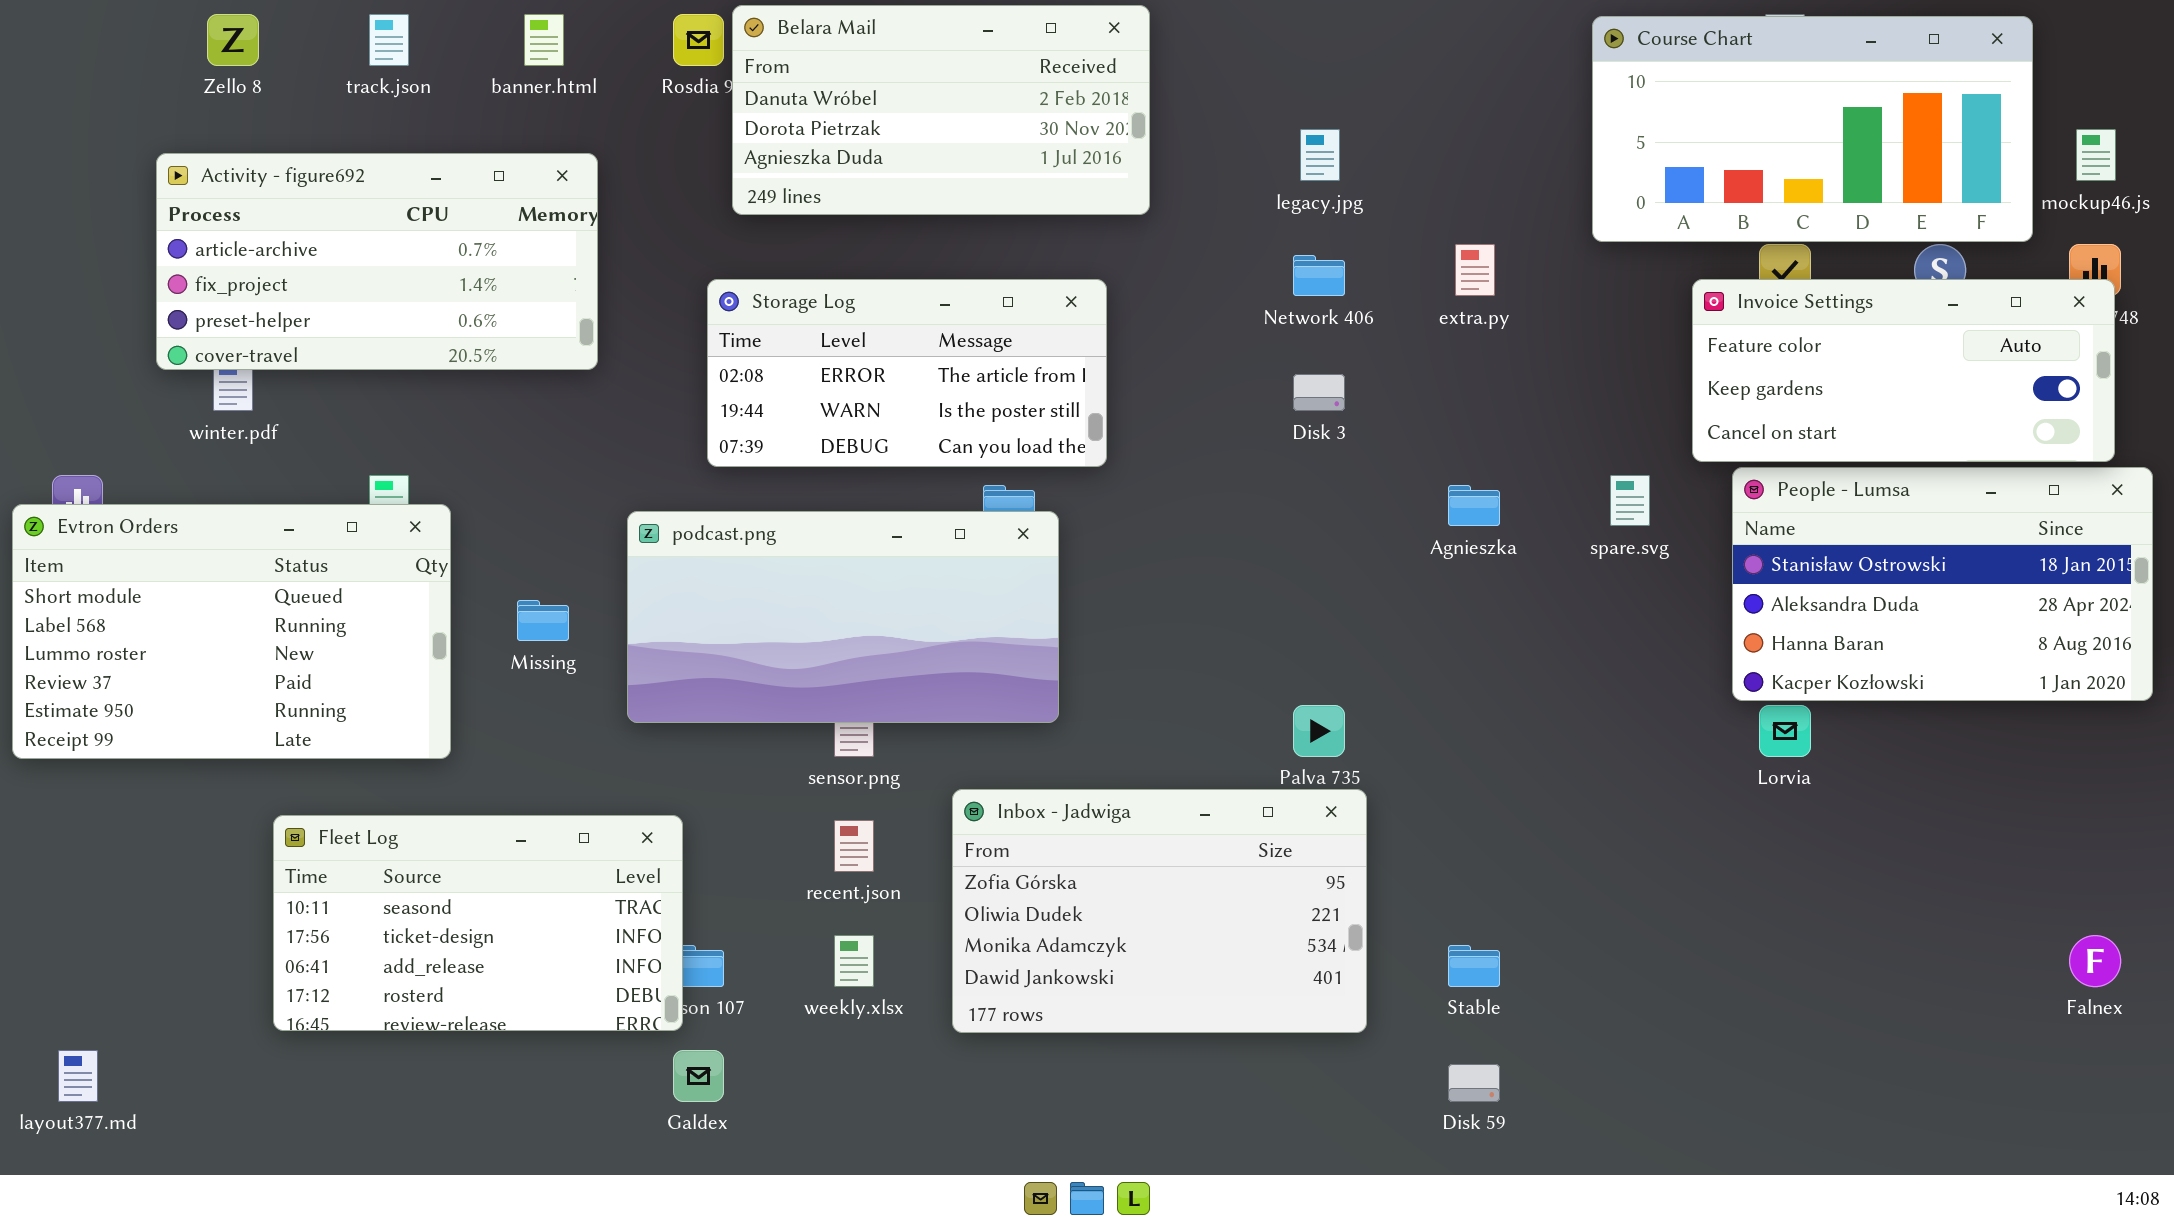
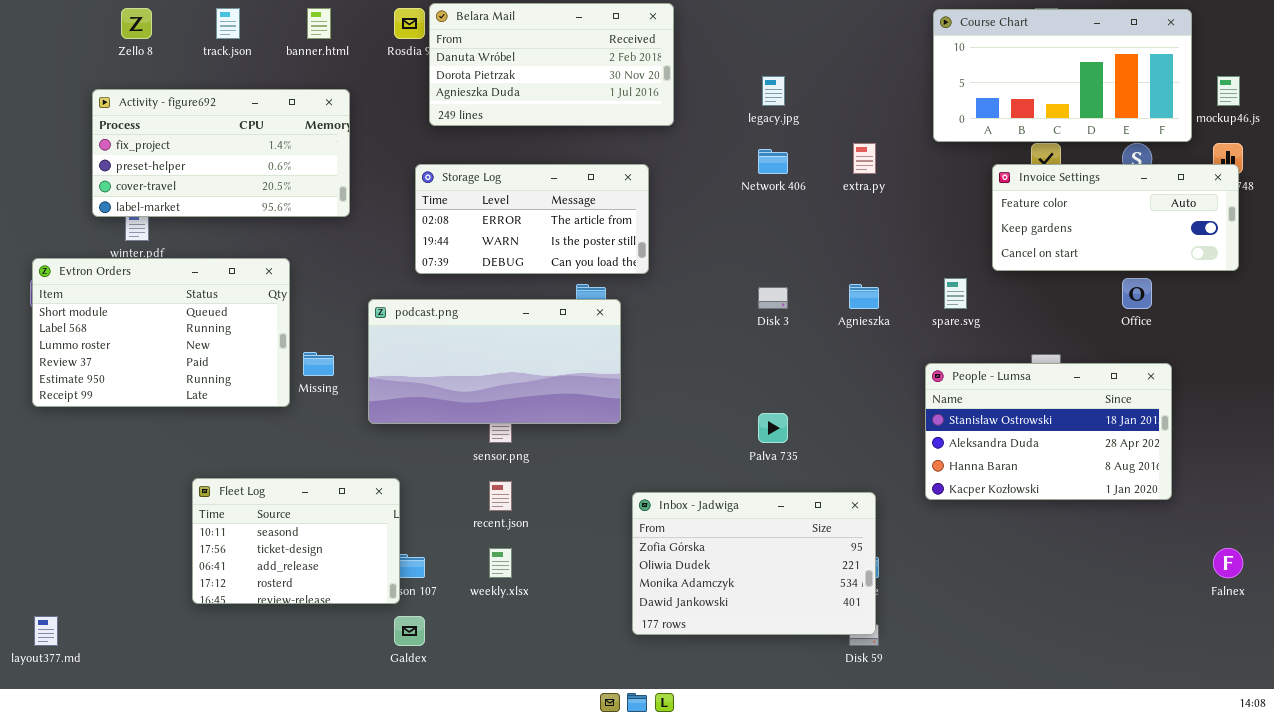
Activity - figure692: [156,153,598,370] -> [92,89,350,217], scrolled down 1 row
Disk 3: [1293,374,1345,411] -> [758,287,788,309], moved
People - Lumsa: [1732,467,2153,701] -> [925,363,1172,500], moved
Evtron Orders: [12,504,451,759] -> [32,258,290,407], moved
Inbox - Jadwiga: [952,789,1367,1033] -> [632,492,876,635], moved
Fleet Log: [273,815,683,1031] -> [192,478,400,604], resized

